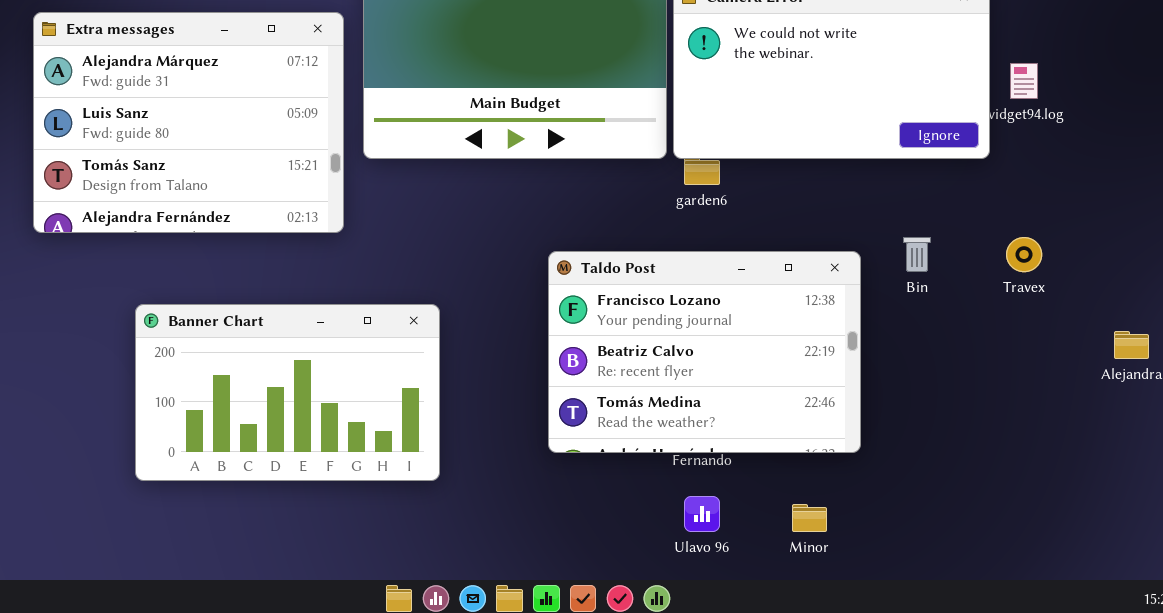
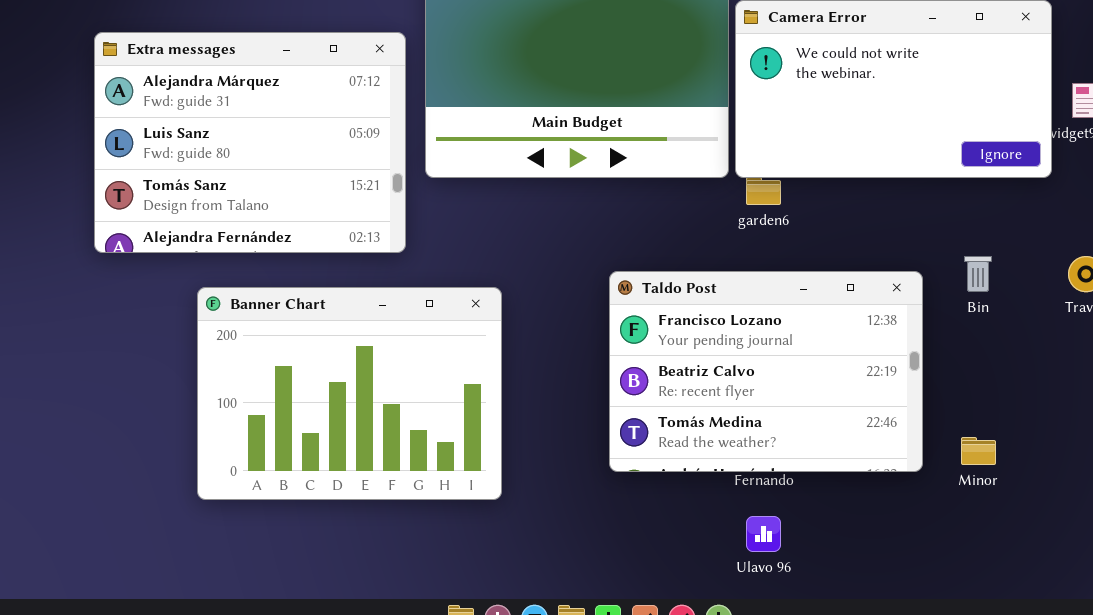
Banner Chart: [135,304,440,481] -> [197,287,502,500], resized
Minor: [792,504,827,532] -> [961,437,996,465], moved

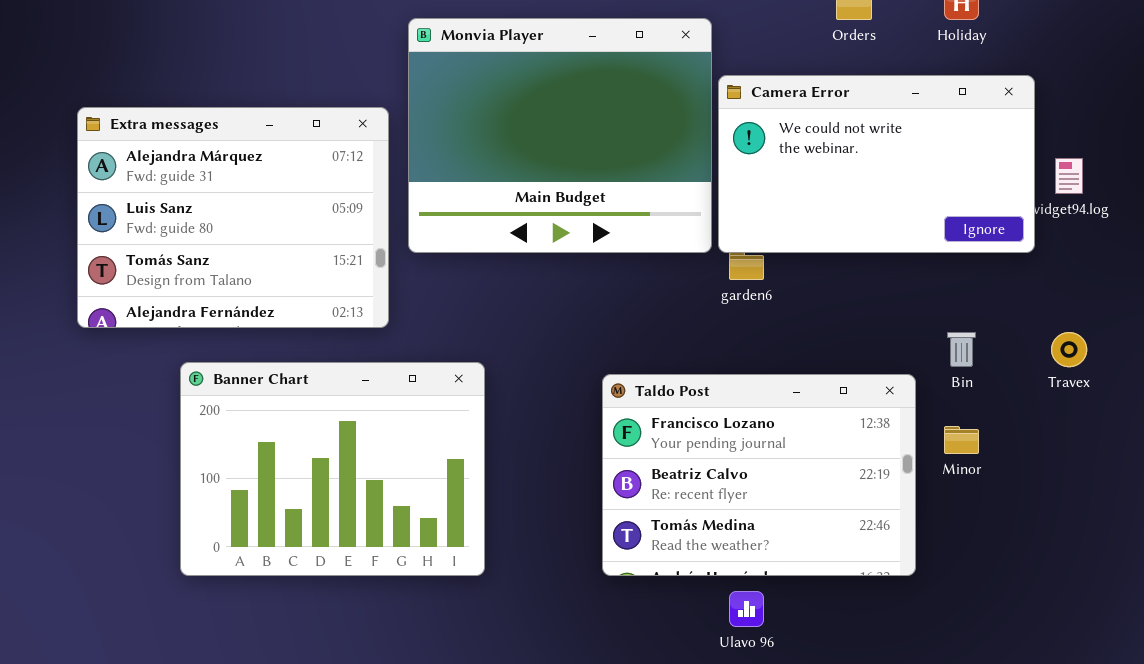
Taldo Post: [609,271,923,472] -> [602,374,916,576], moved
Minor: [961,437,996,465] -> [944,426,979,454], moved

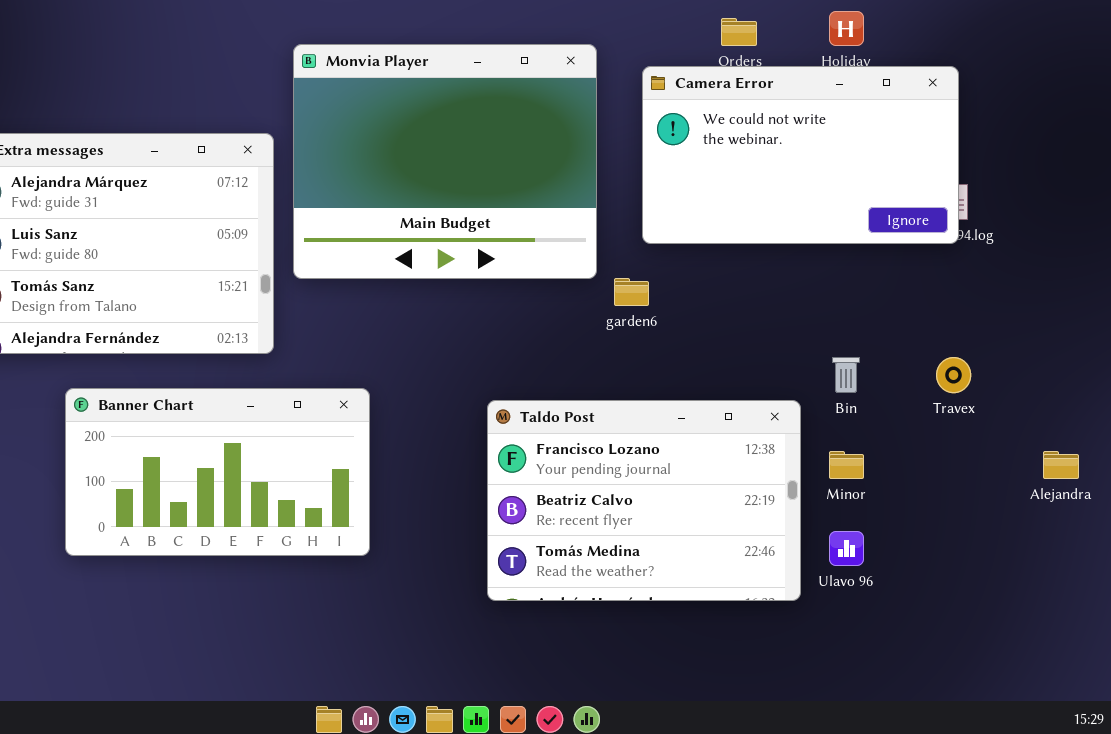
Camera Error: [718,75,1035,253] -> [642,66,959,244], moved
Banner Chart: [180,362,485,576] -> [65,388,370,556], resized
Ulavo 96: [729,591,764,627] -> [829,531,864,566], moved

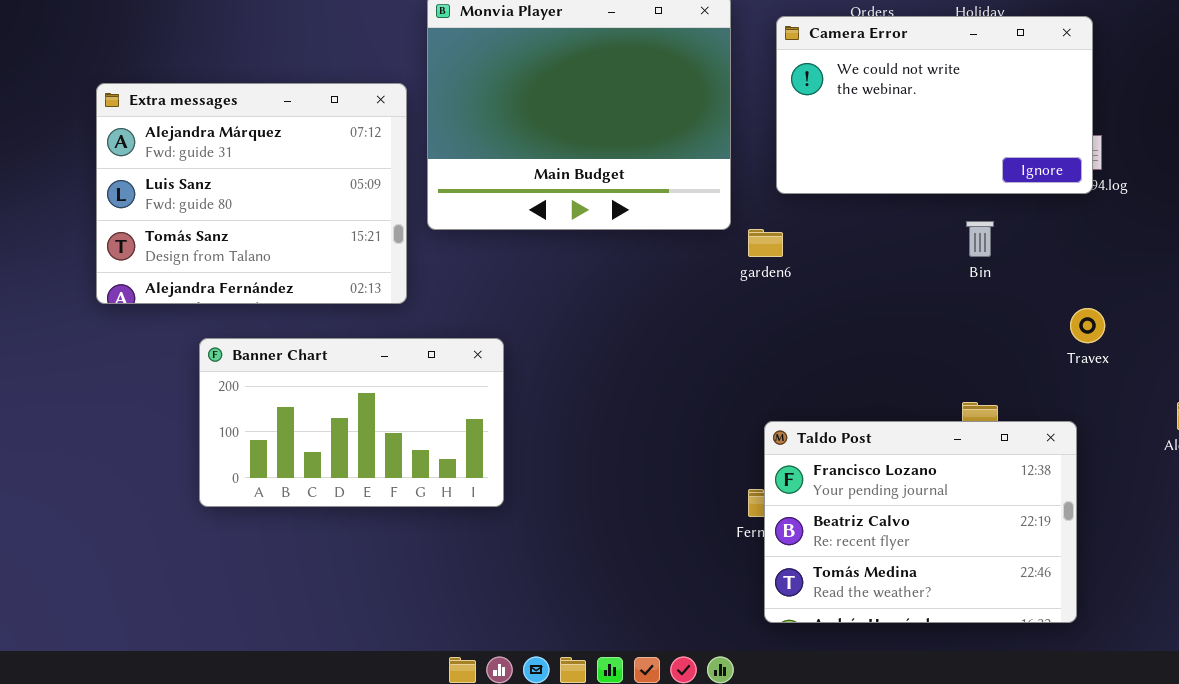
Bin: [832,357,860,393] -> [966,221,994,257], moved
Taldo Post: [487,400,801,601] -> [764,421,1077,623], moved

